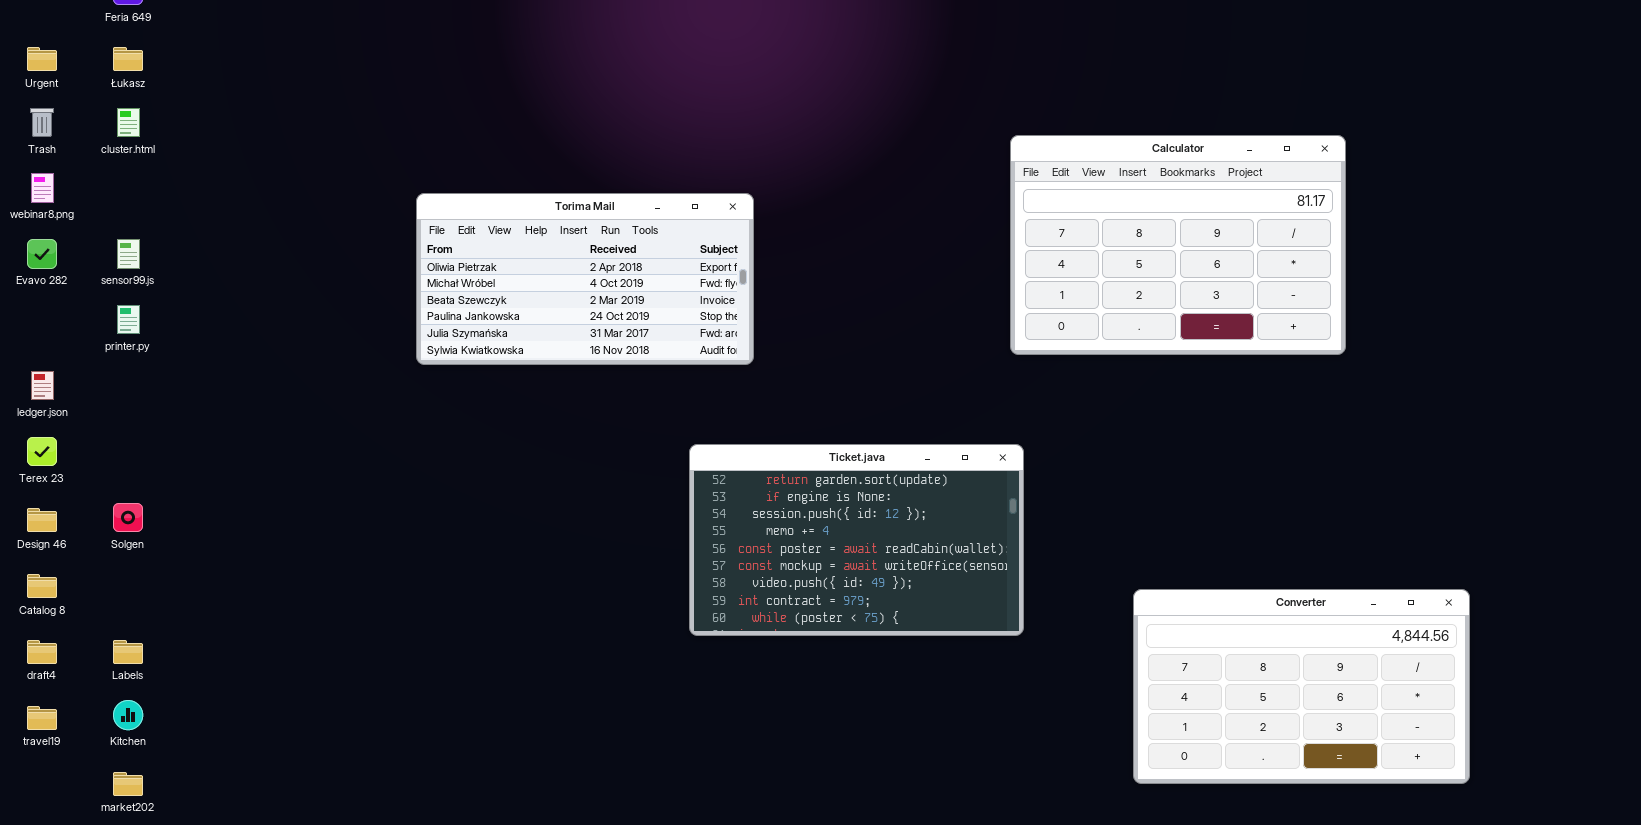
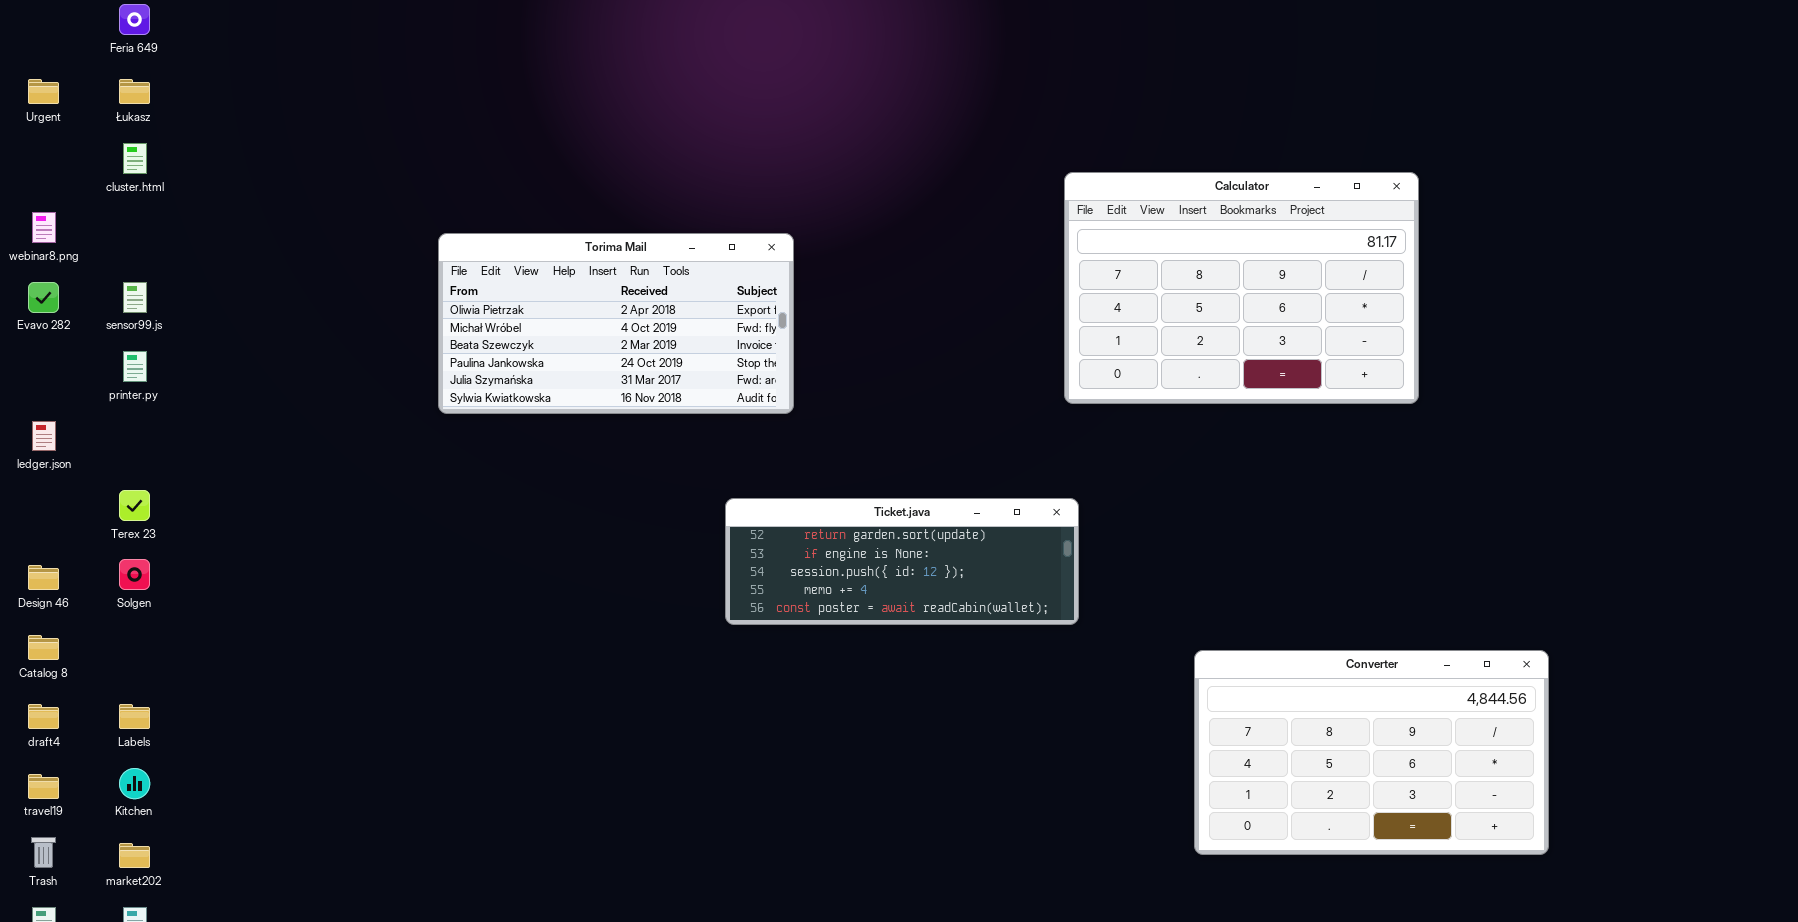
Trash: [30,108,54,137] -> [31,837,56,868], moved
Terex 23: [27,437,57,466] -> [119,490,150,521], moved
Ticket.java: [689,444,1024,636] -> [725,498,1079,625], resized

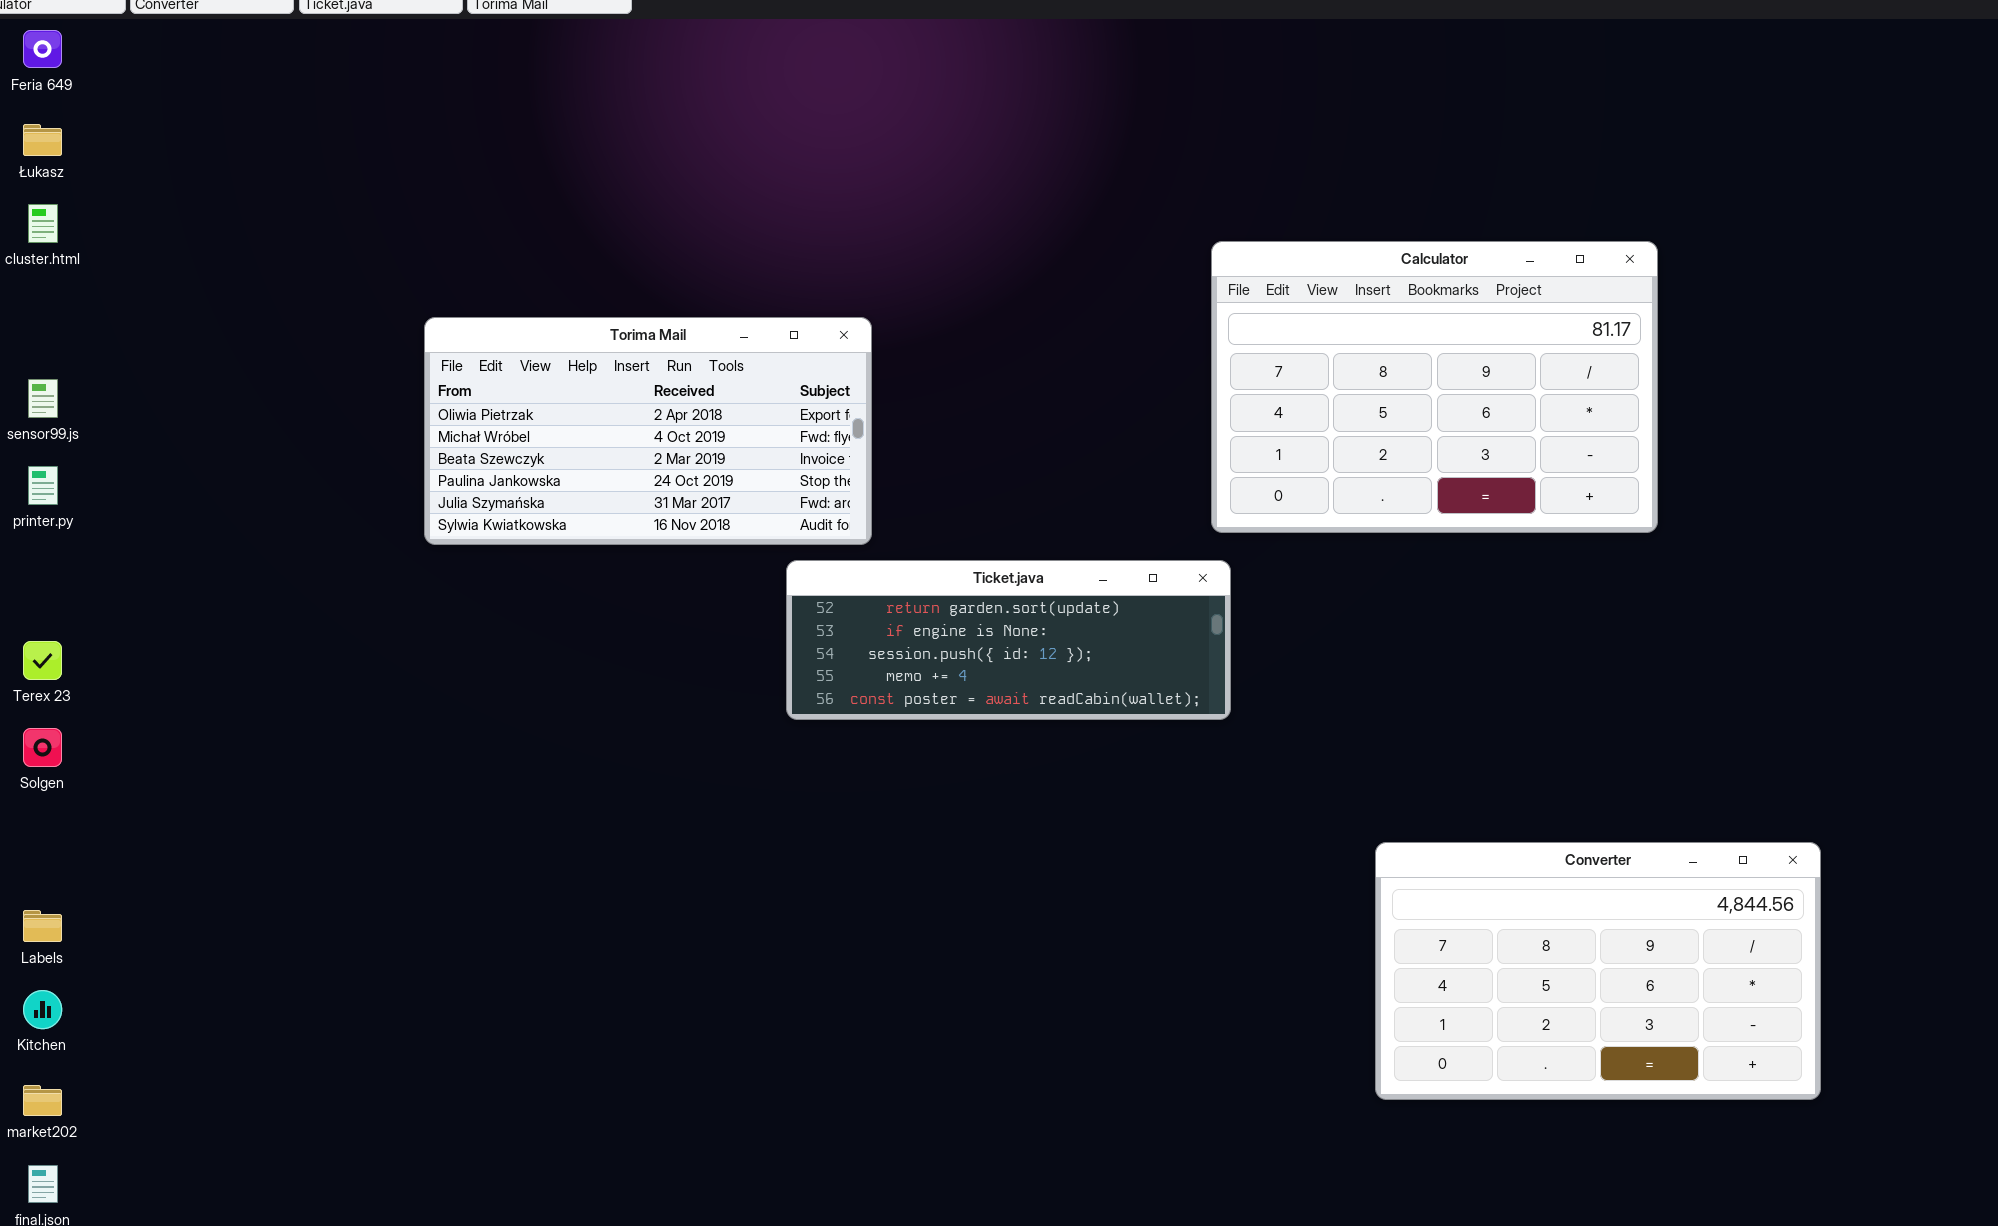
Ticket.java: [725,498,1079,625] -> [786,560,1231,720], moved

